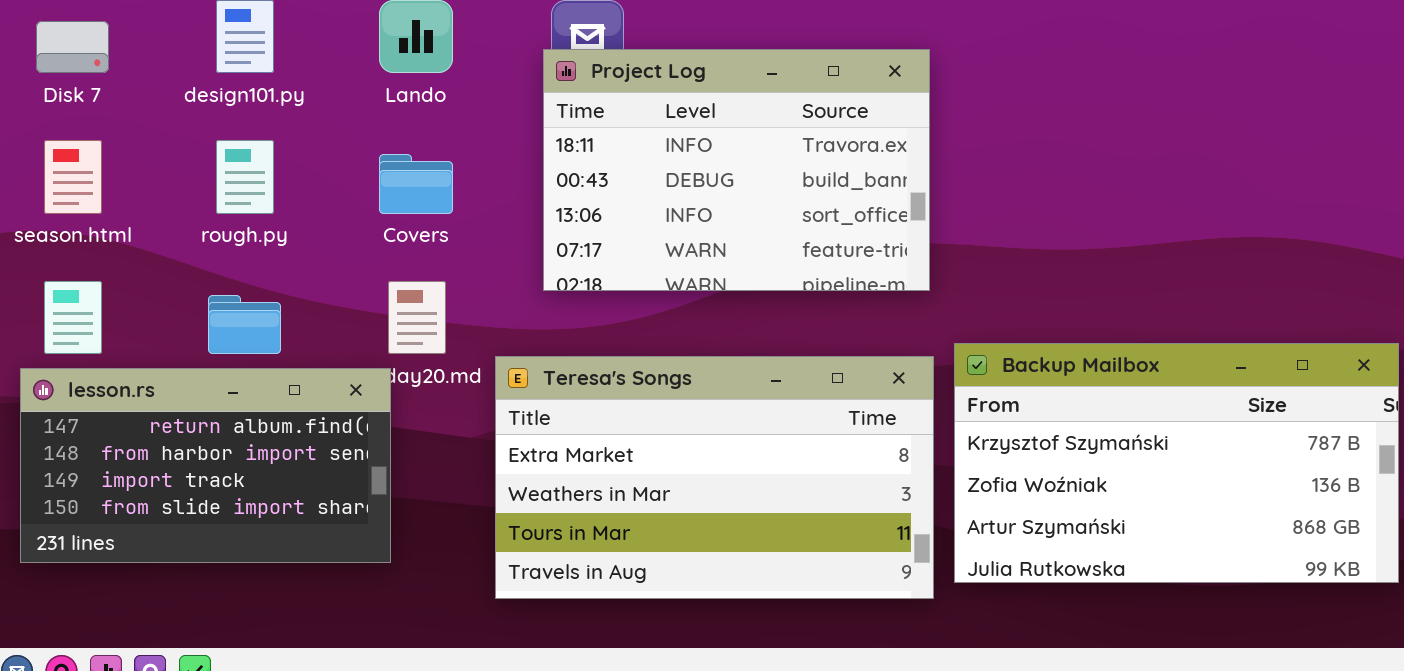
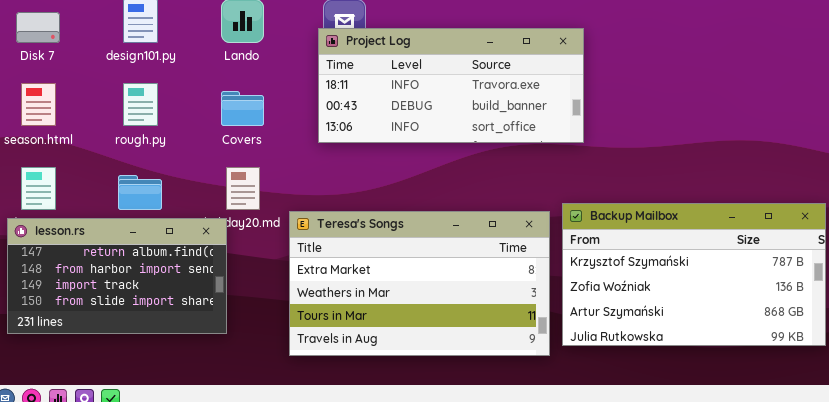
Project Log: [543,49,930,291] -> [318,28,584,143], resized

